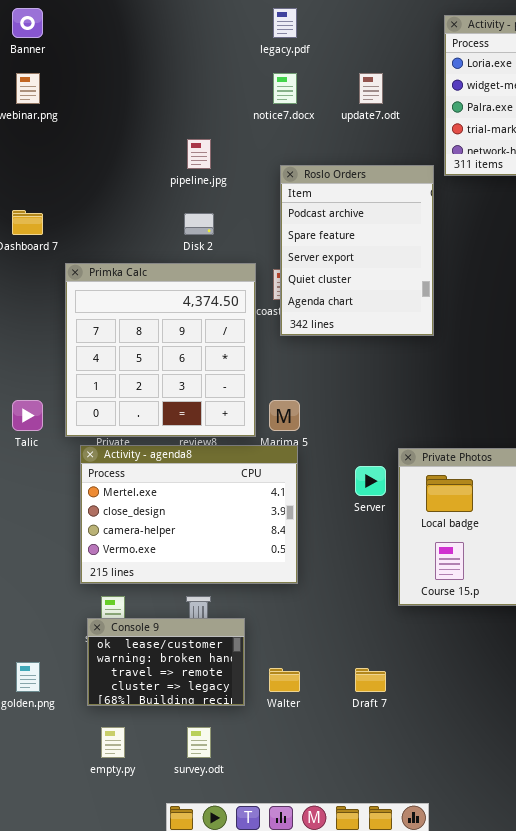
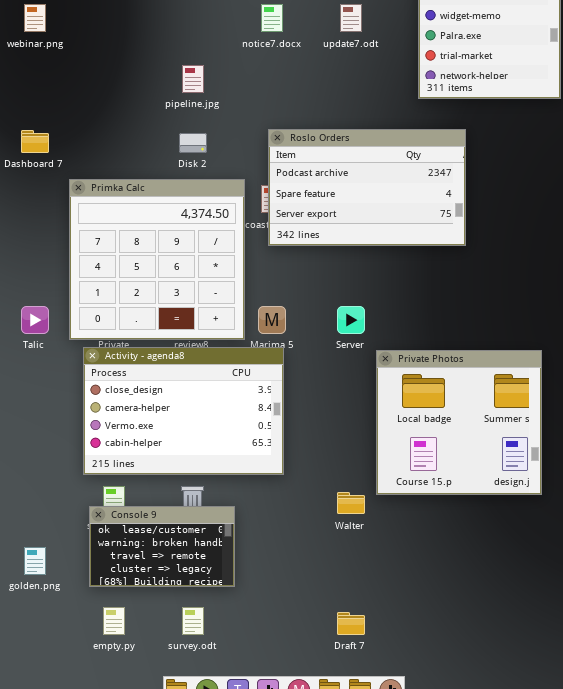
Roslo Orders: [280,165,434,336] -> [268,129,466,246], resized
Activity - agenda8: [80,445,298,584] -> [83,347,284,475], scrolled down 1 row
Server: [355,466,386,496] -> [337,306,365,334], moved
Walter: [269,668,300,692] -> [337,492,365,514], moved
Draft 7: [355,668,386,692] -> [337,612,365,635], moved

